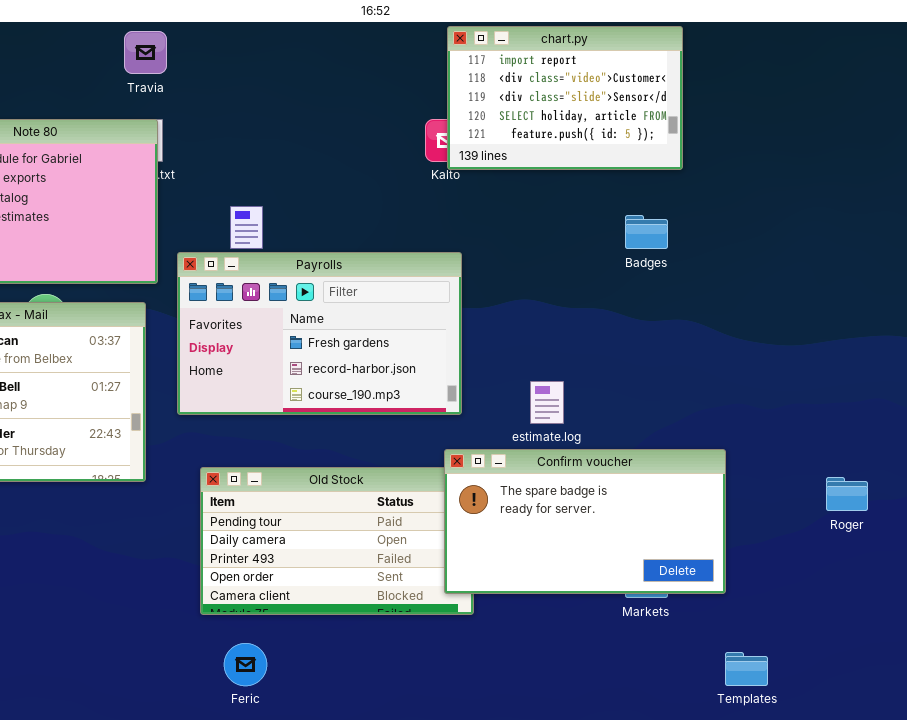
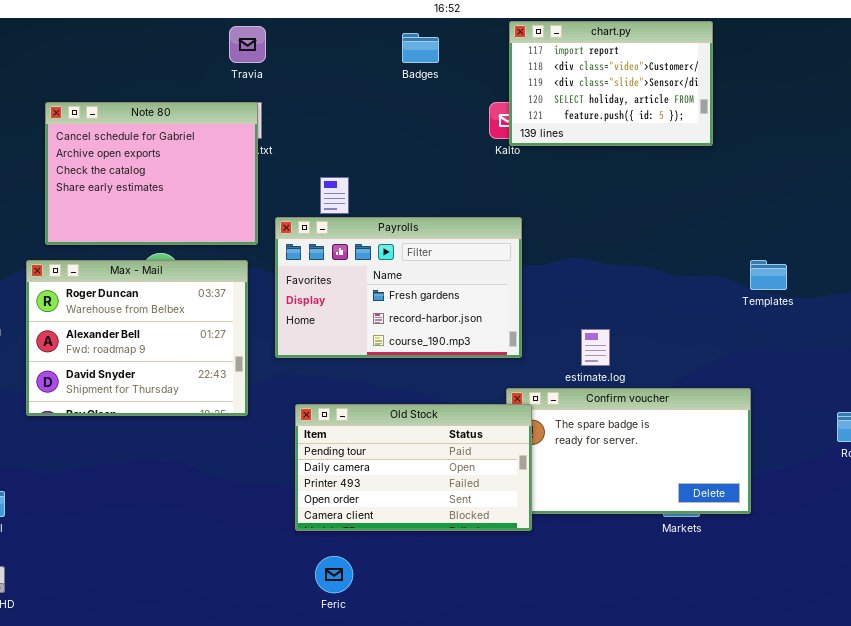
Badges: [625,215,668,249] -> [402,33,439,63], moved
Old Stock: [200,467,474,615] -> [295,404,532,531], raised
Templates: [725,652,768,686] -> [750,260,787,290], moved

